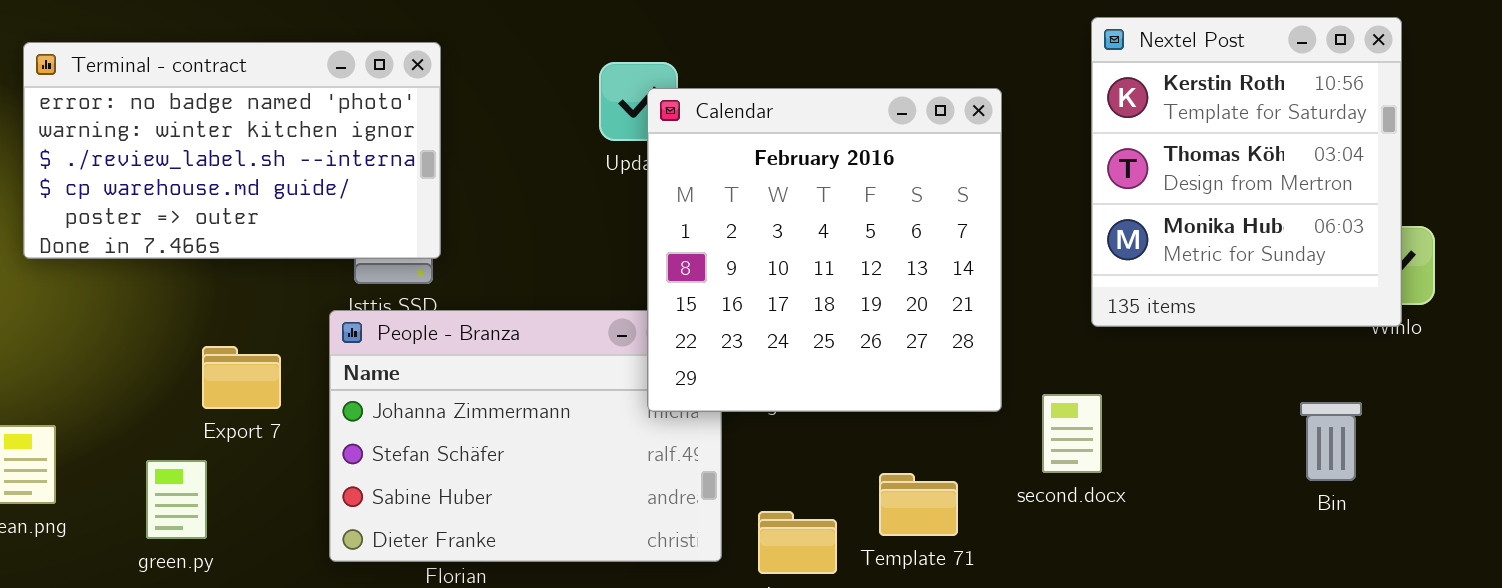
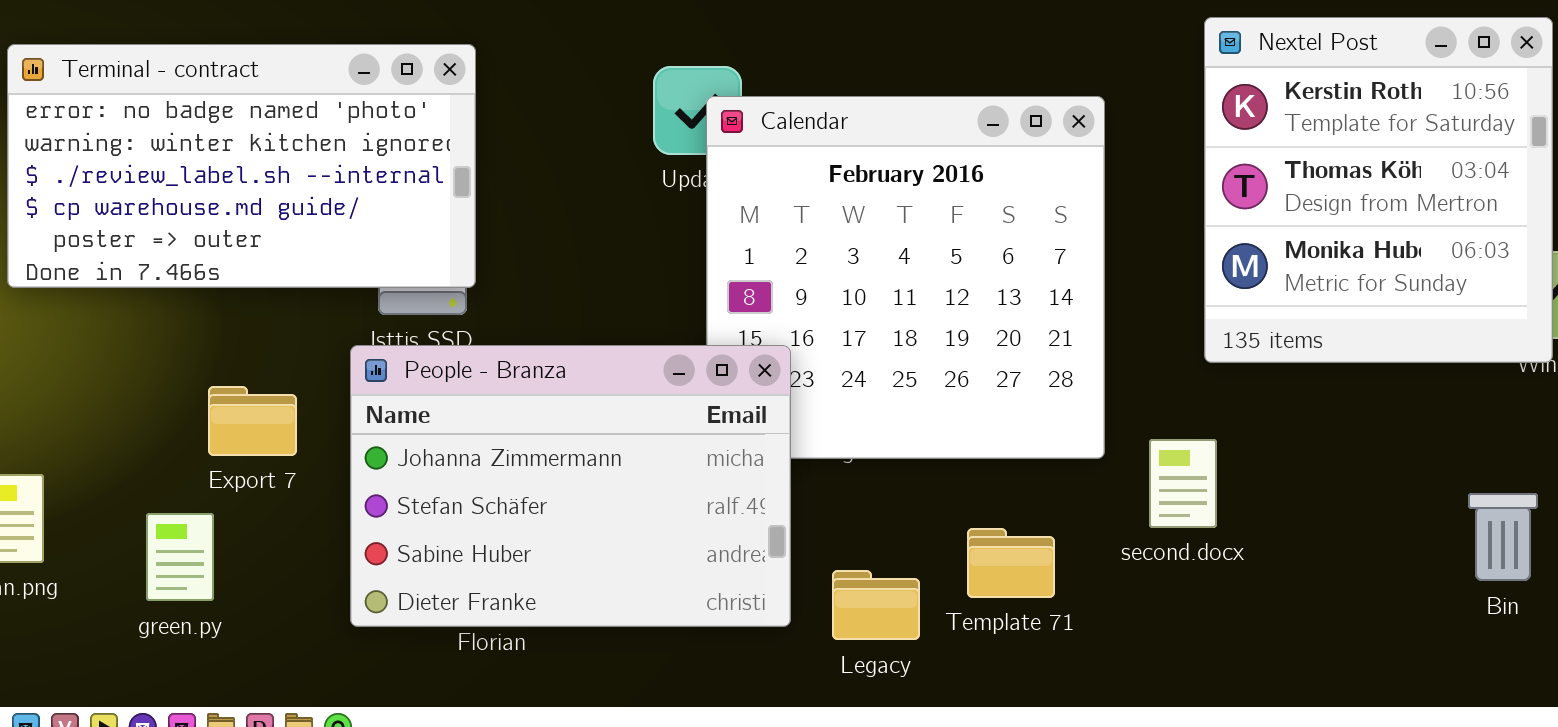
People - Branza: [329,310,722,562] -> [350,345,791,627], raised
Bin: [1300,402,1362,481] -> [1468,493,1538,581], moved

